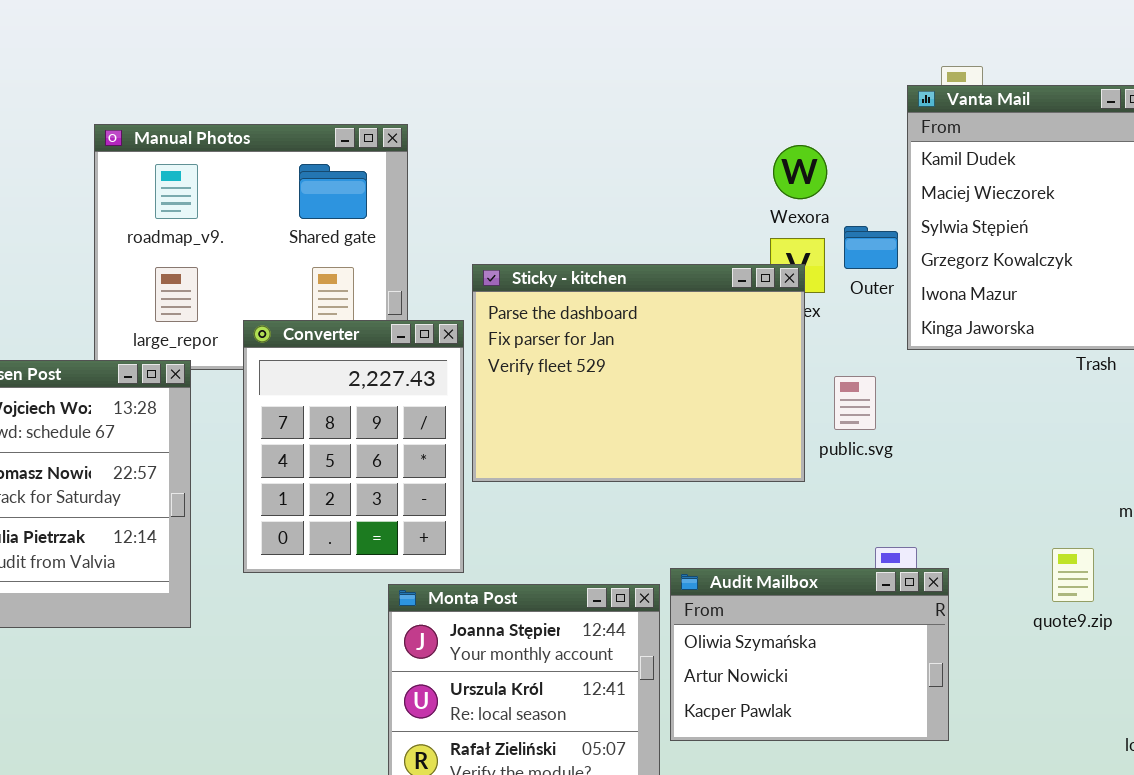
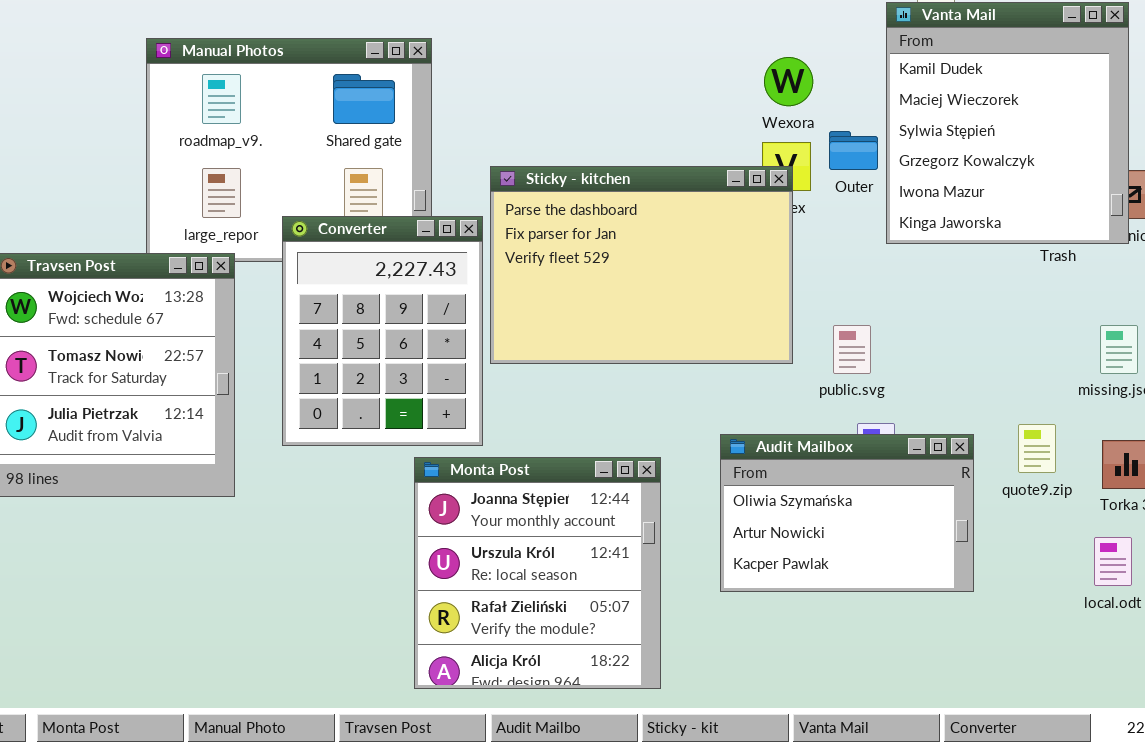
public.svg: [834,376,876,430] -> [833,325,871,374], moved
Audit Mailbox: [670,568,949,741] -> [720,434,974,592], moved

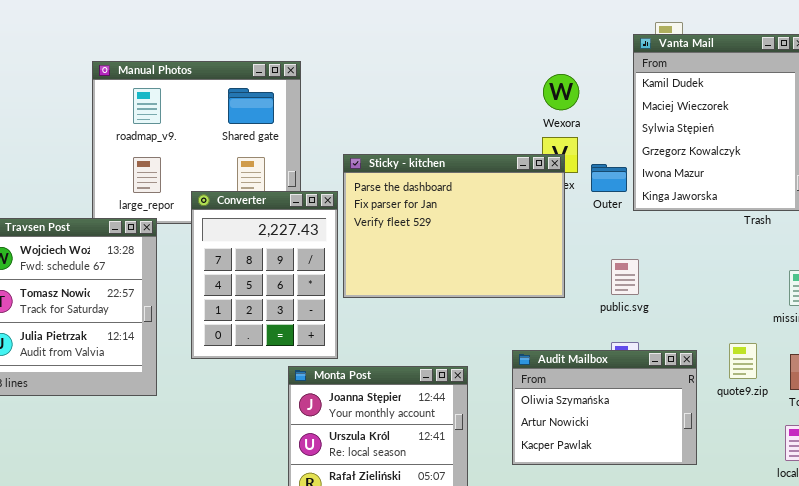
Outer: [829,131,878,170] -> [591,164,627,192], moved
public.svg: [833,325,871,374] -> [611,259,639,295], moved

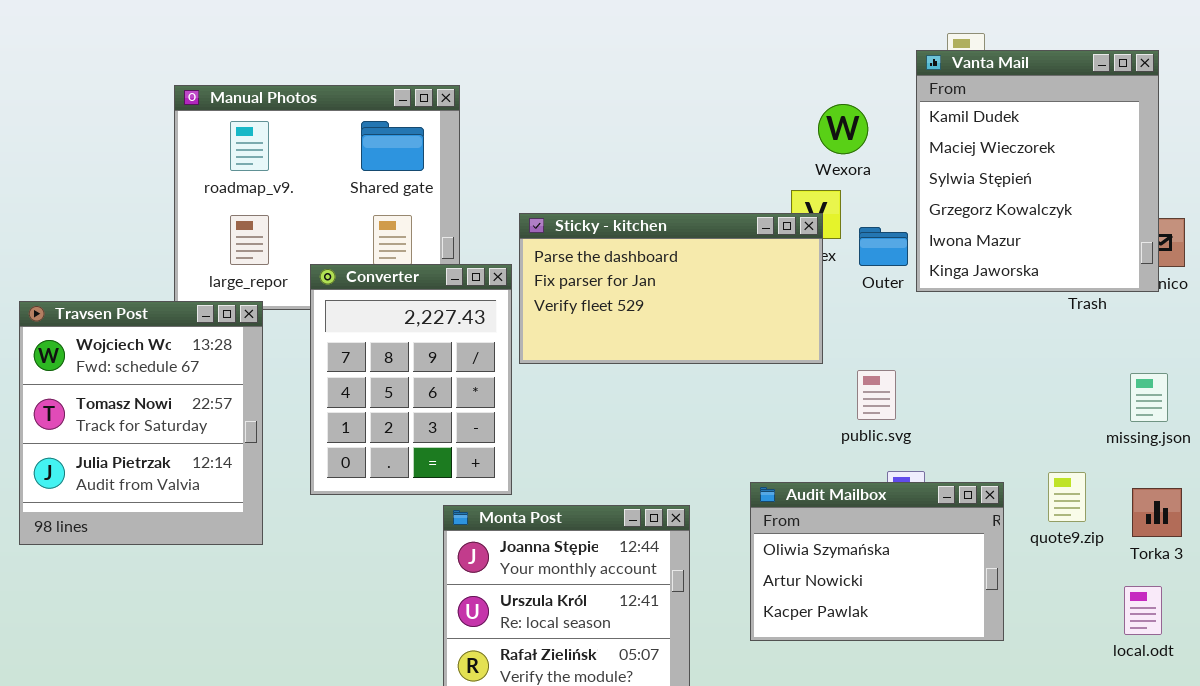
Wexora: [543,74,579,110] -> [818,104,868,154], moved
Sticky - kitchen: [343,154,565,298] -> [519,213,823,364], resized
public.svg: [611,259,639,295] -> [857,370,896,420], moved

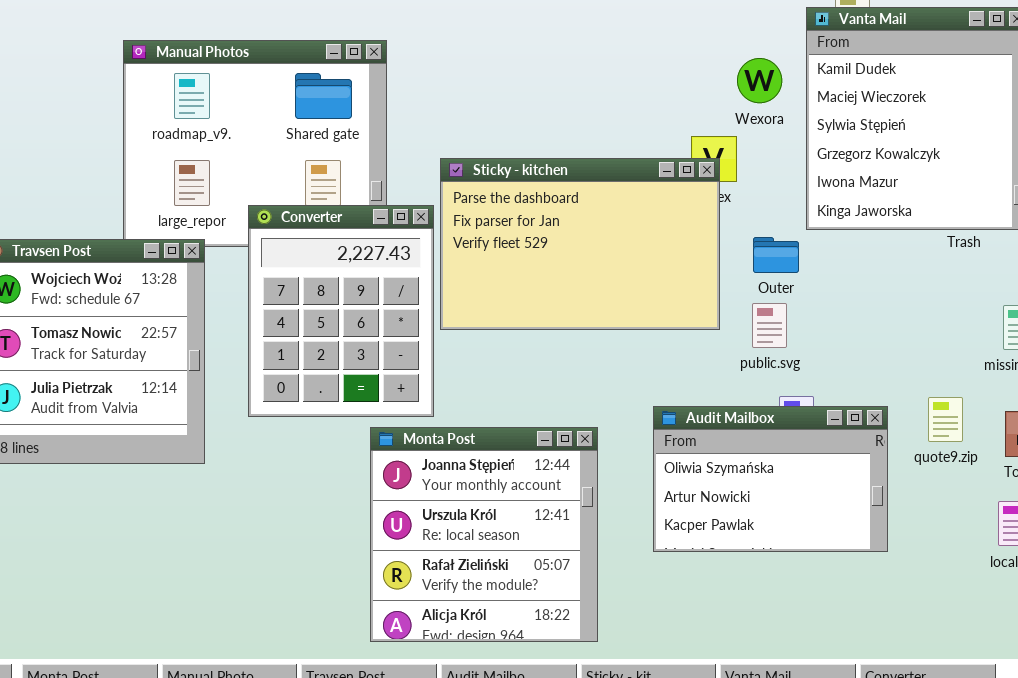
Wexora: [818,104,868,154] -> [737,58,782,103], moved
Sticky - kitchen: [519,213,823,364] -> [440,158,720,330], resized
Outer: [859,227,908,266] -> [753,237,799,273], moved

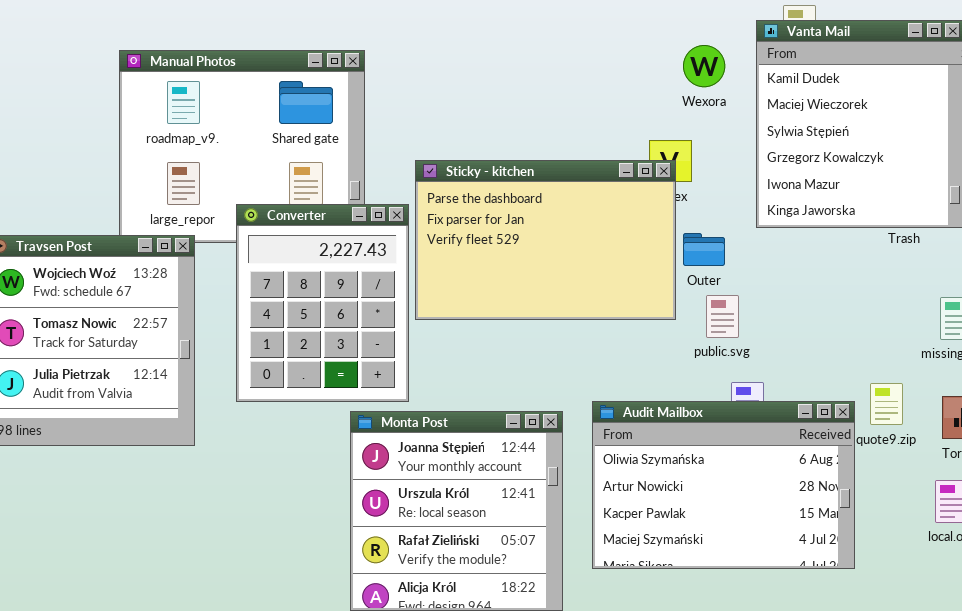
Wexora: [737,58,782,103] -> [683,45,725,87], moved
Outer: [753,237,799,273] -> [683,233,725,266], moved
Audit Mailbox: [653,406,888,552] -> [592,401,855,569], moved, resized

